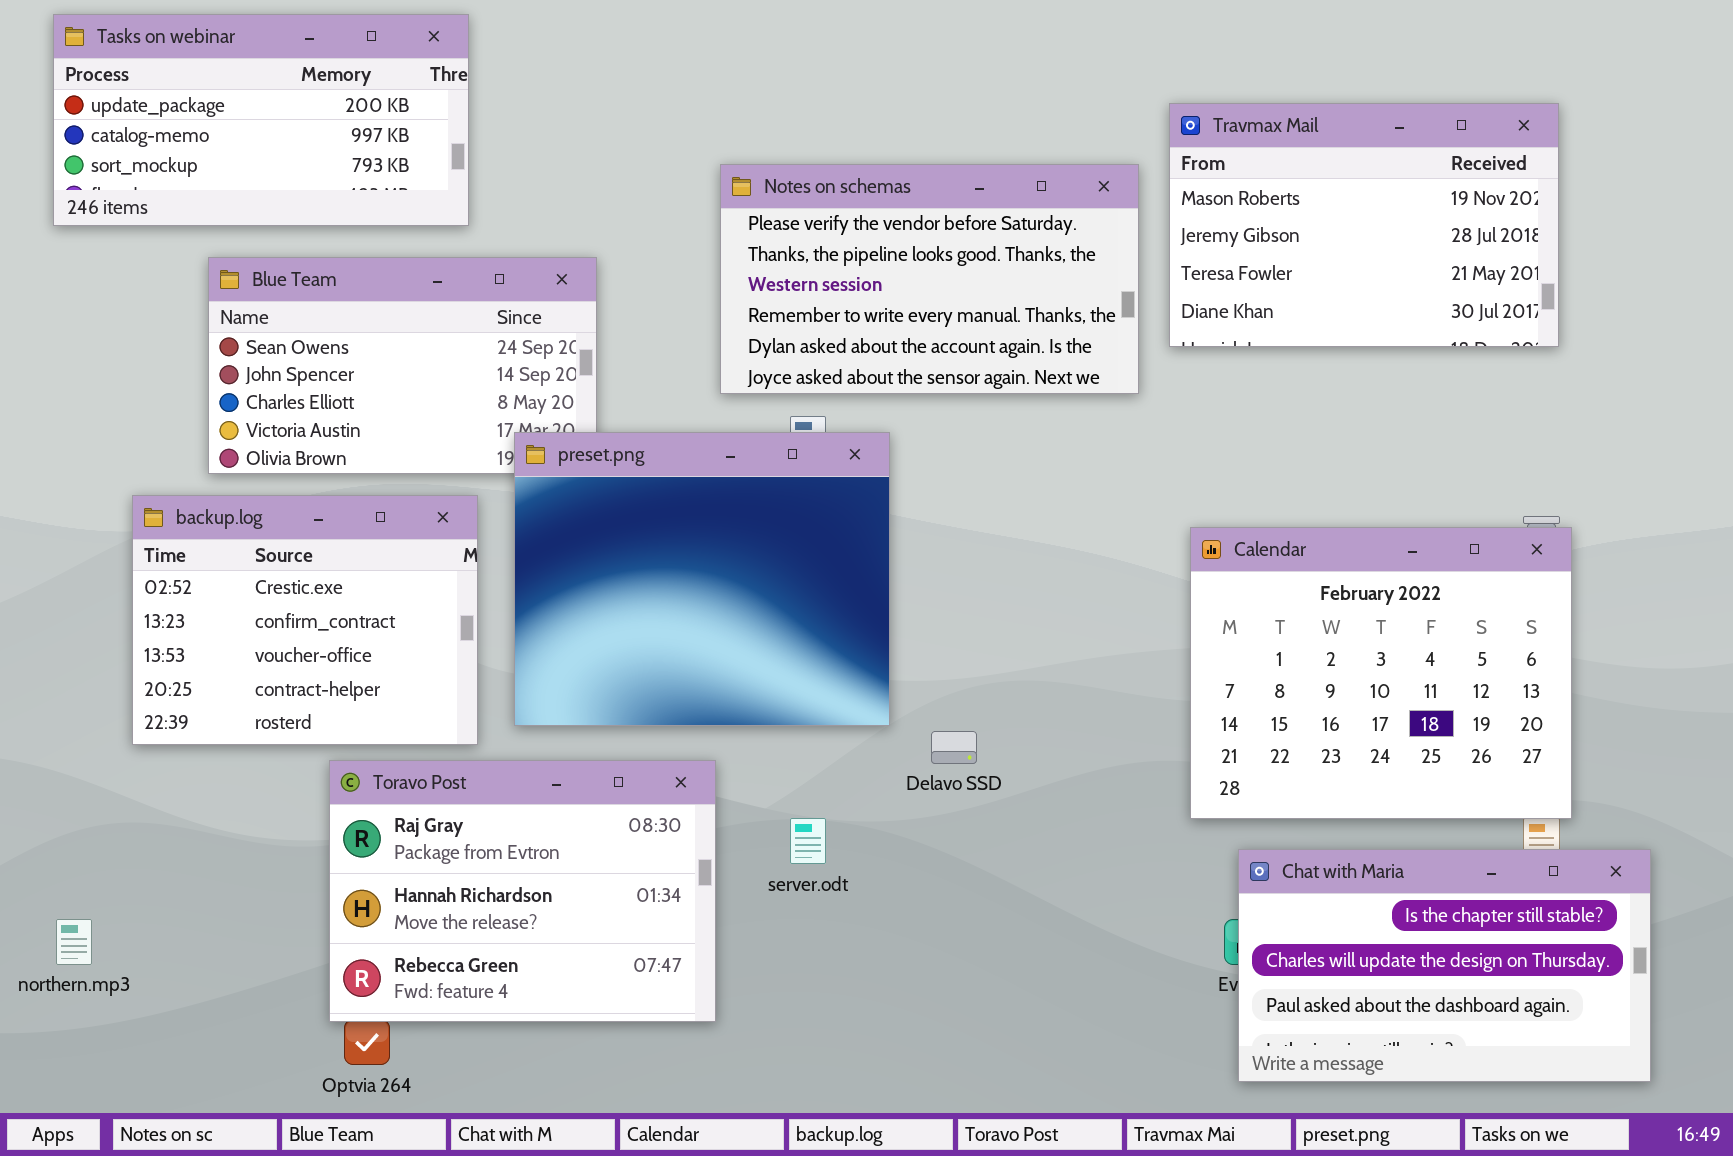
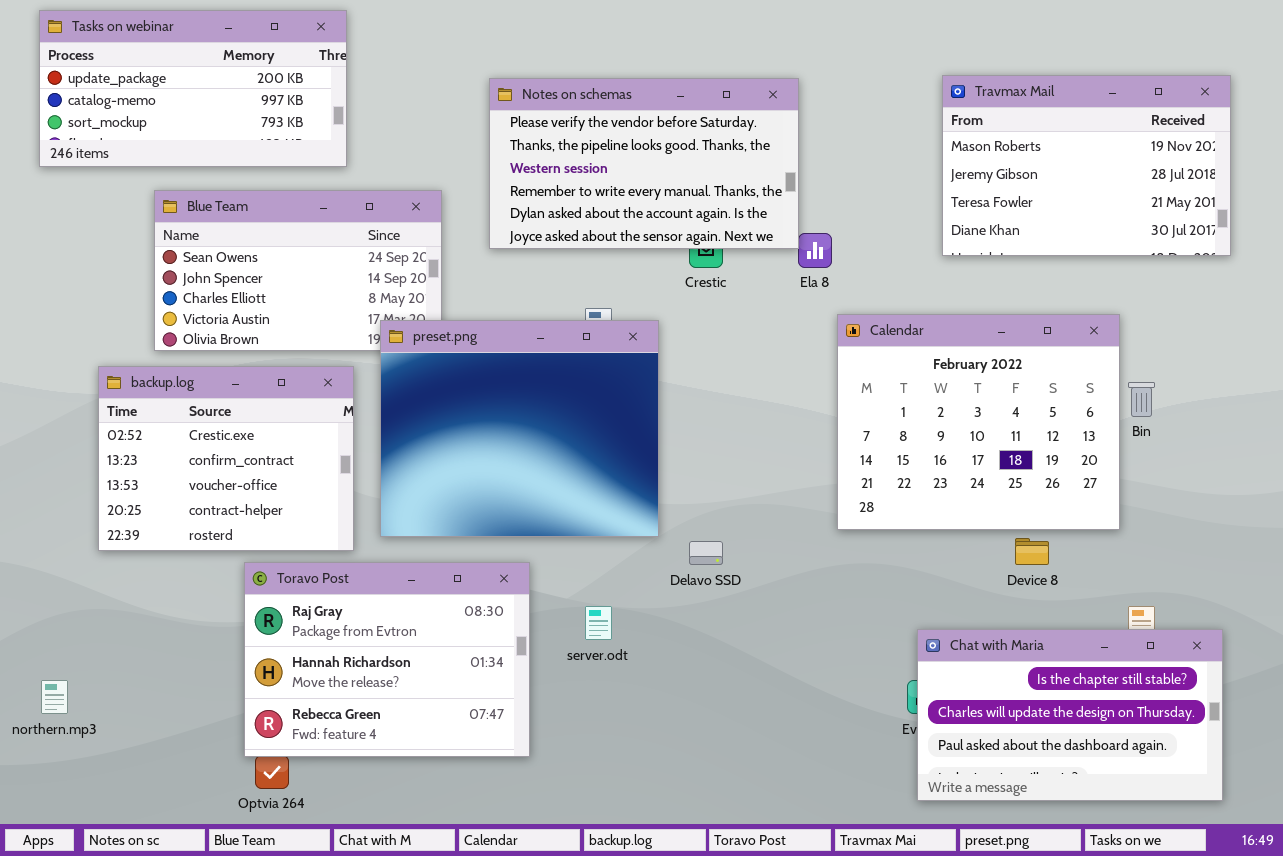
Travmax Mail: [1169,103,1559,347] -> [942,75,1231,256], moved
Notes on schemas: [720,164,1139,394] -> [489,78,799,249], moved
Calendar: [1190,527,1572,819] -> [837,314,1120,530], moved

